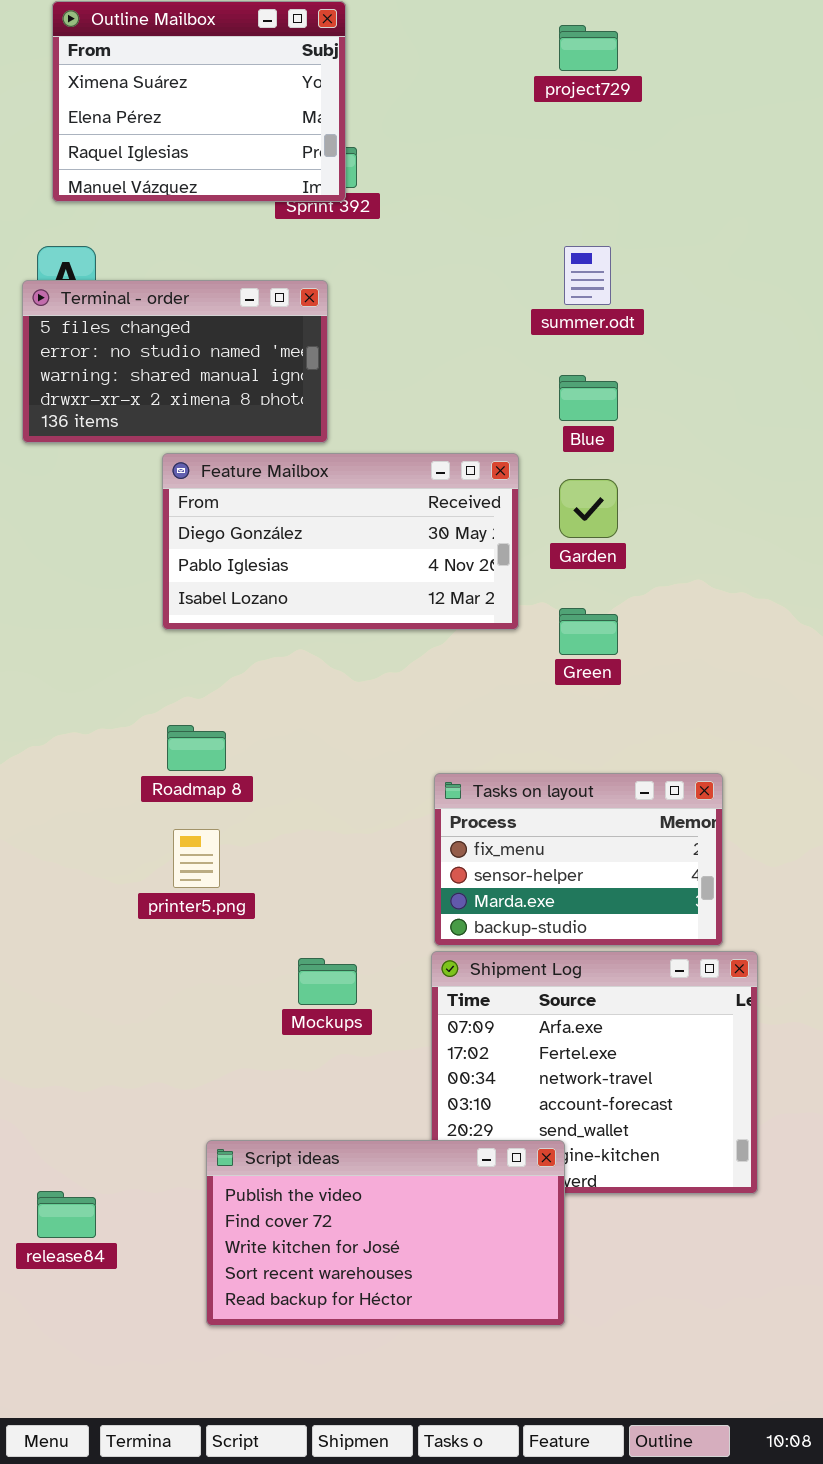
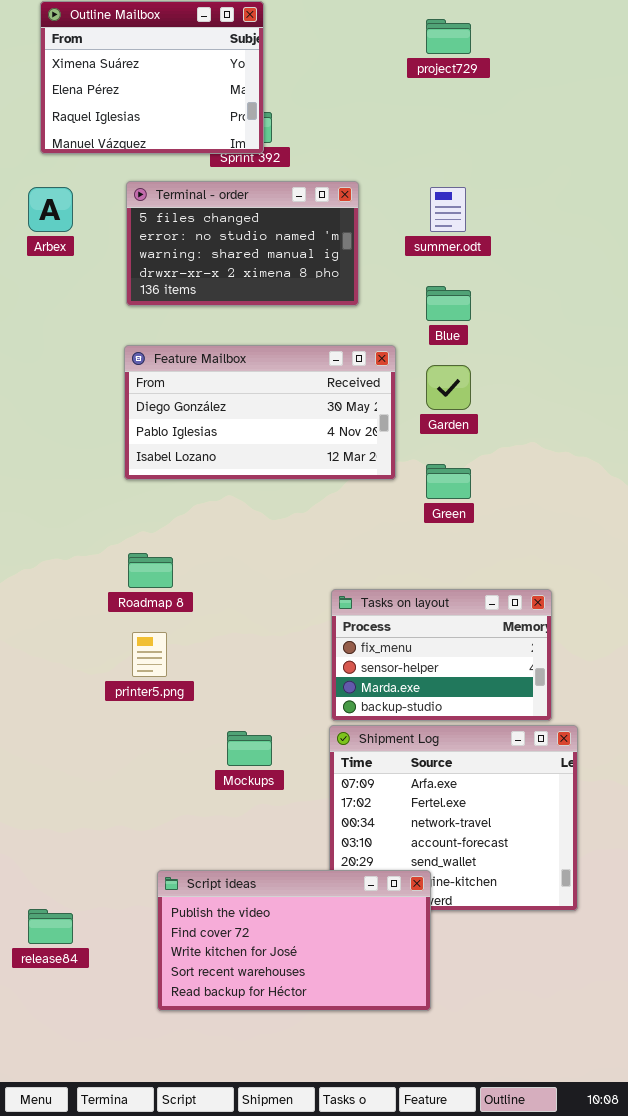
Terminal - order: [22,280,328,443] -> [126,181,359,306], moved

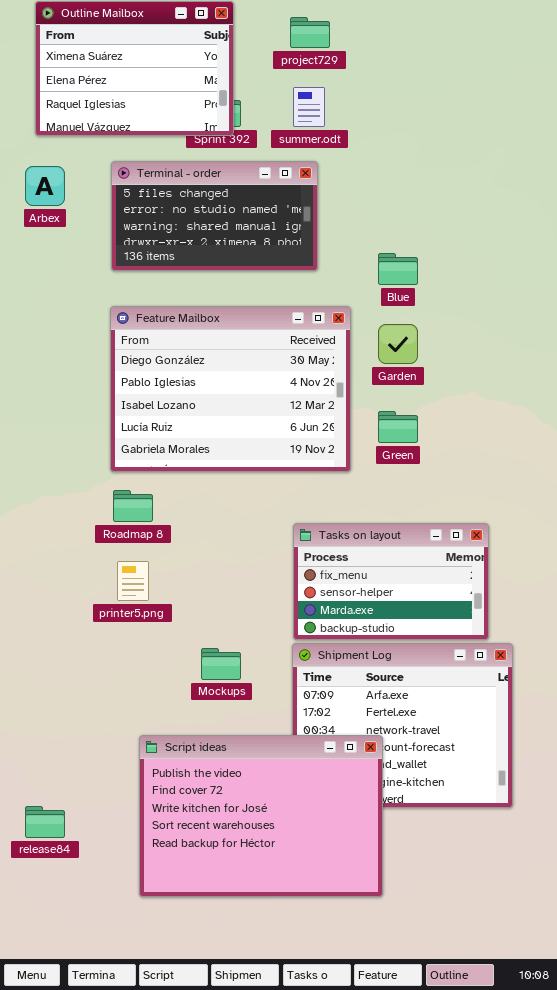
project729: [426,19,471,54] -> [290,17,330,48], moved
summer.odt: [430,187,466,232] -> [293,87,325,127], moved
Feature Mailbox: [124,345,396,480] -> [110,306,351,472], resized
Script ideas: [157,870,431,1011] -> [139,735,383,897], resized

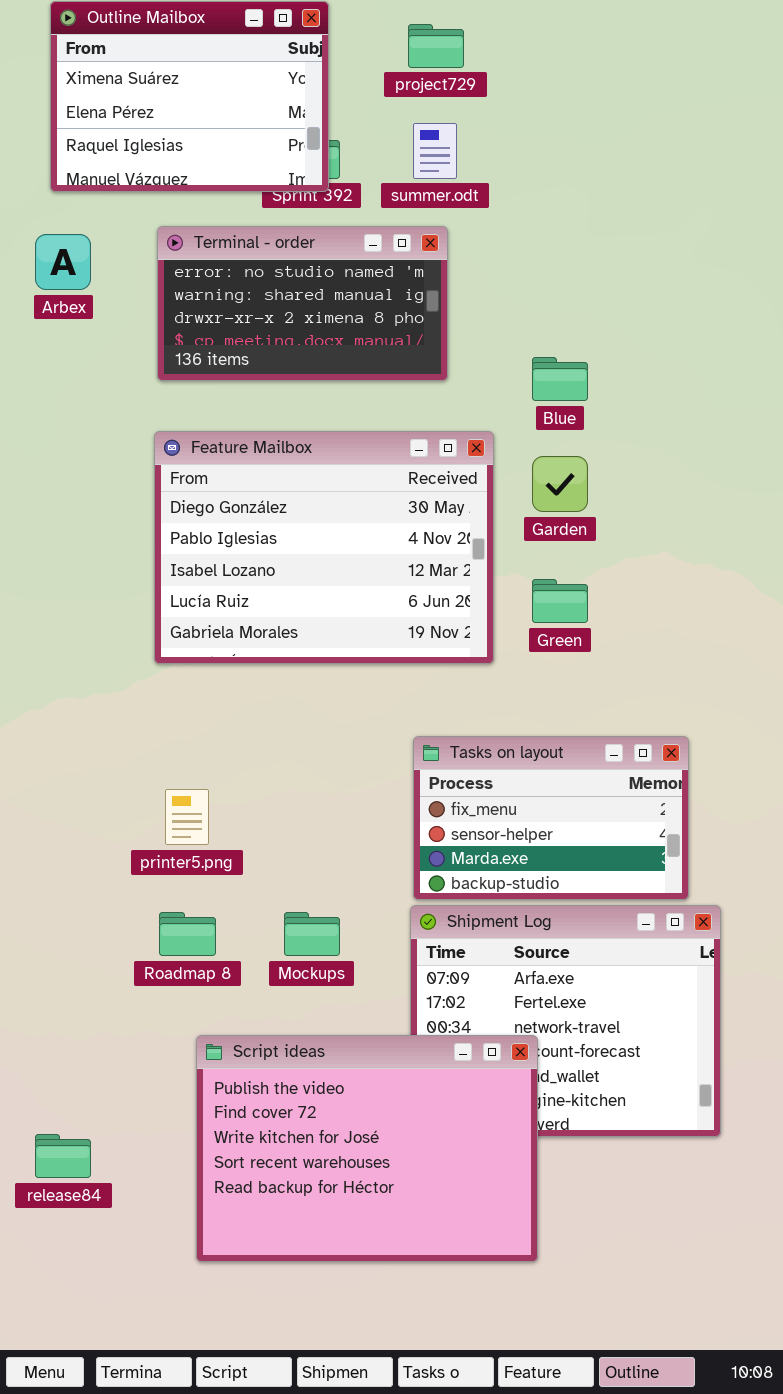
Terminal - order: [111,161,318,271] -> [157,226,448,381], scrolled down 1 row
Roadmap 8: [113,490,153,522] -> [159,912,216,956], moved

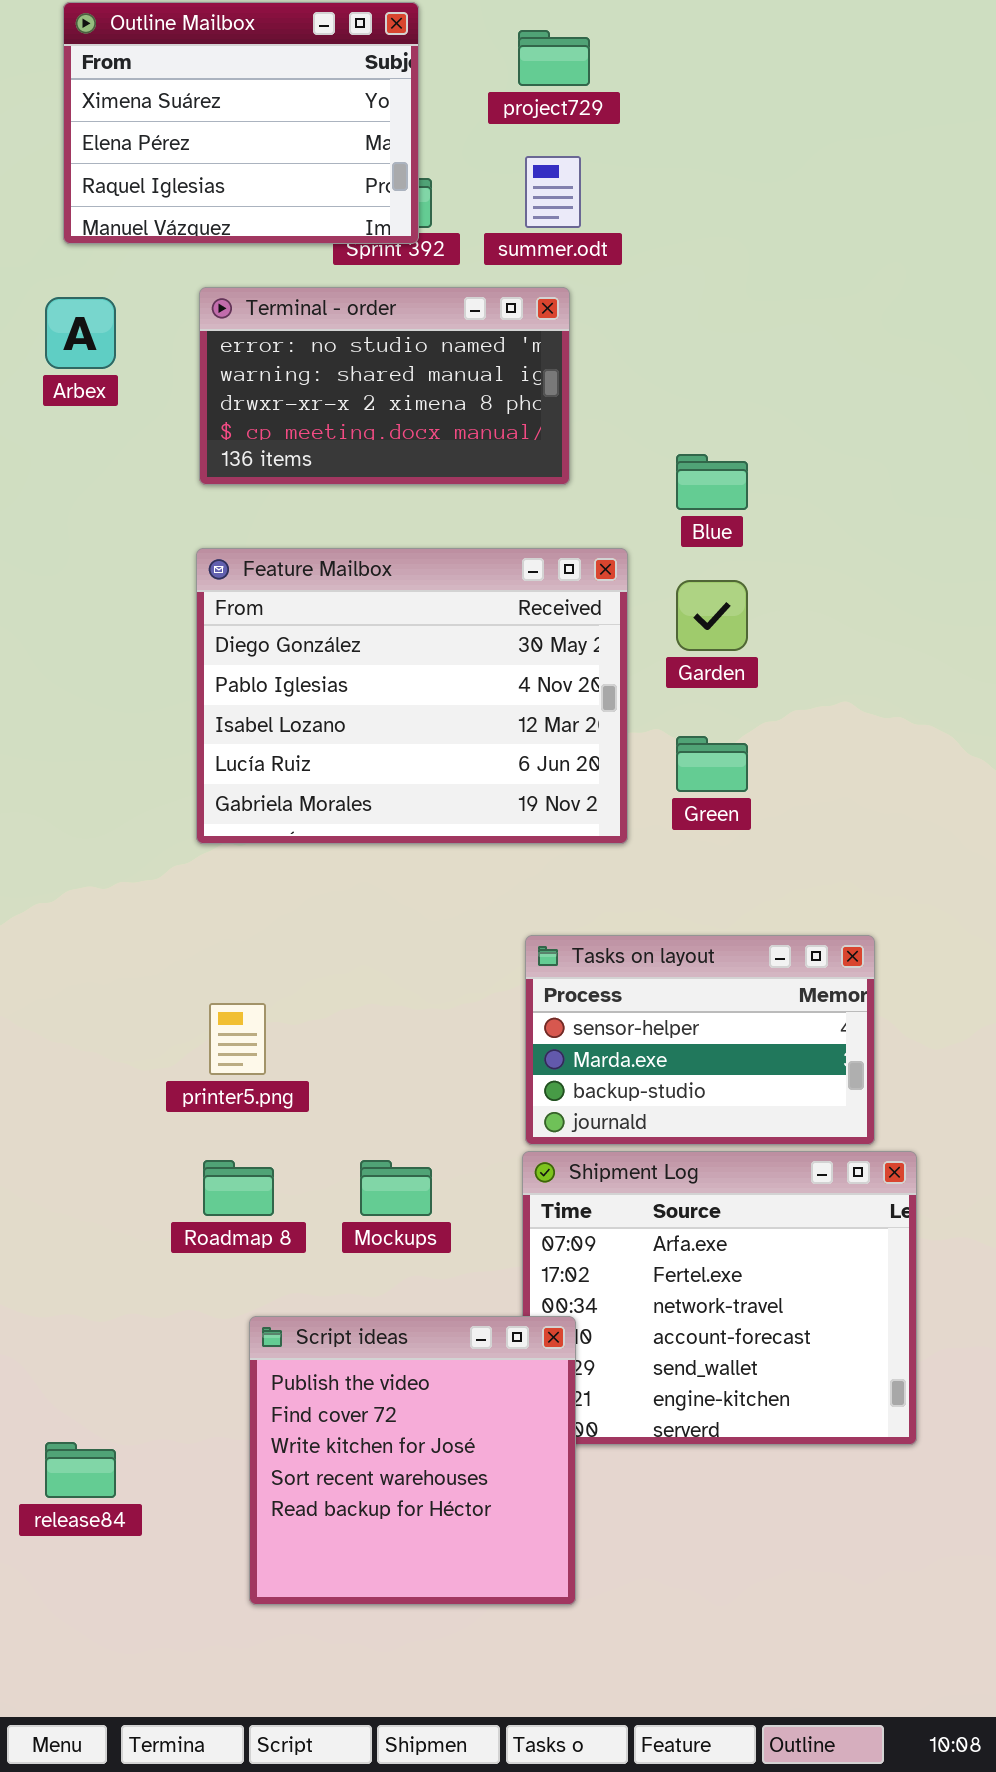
Tasks on layout: [413,736,689,900] -> [525,935,875,1145], scrolled down 1 row
Script ideas: [196,1035,538,1262] -> [249,1316,576,1605], resized

